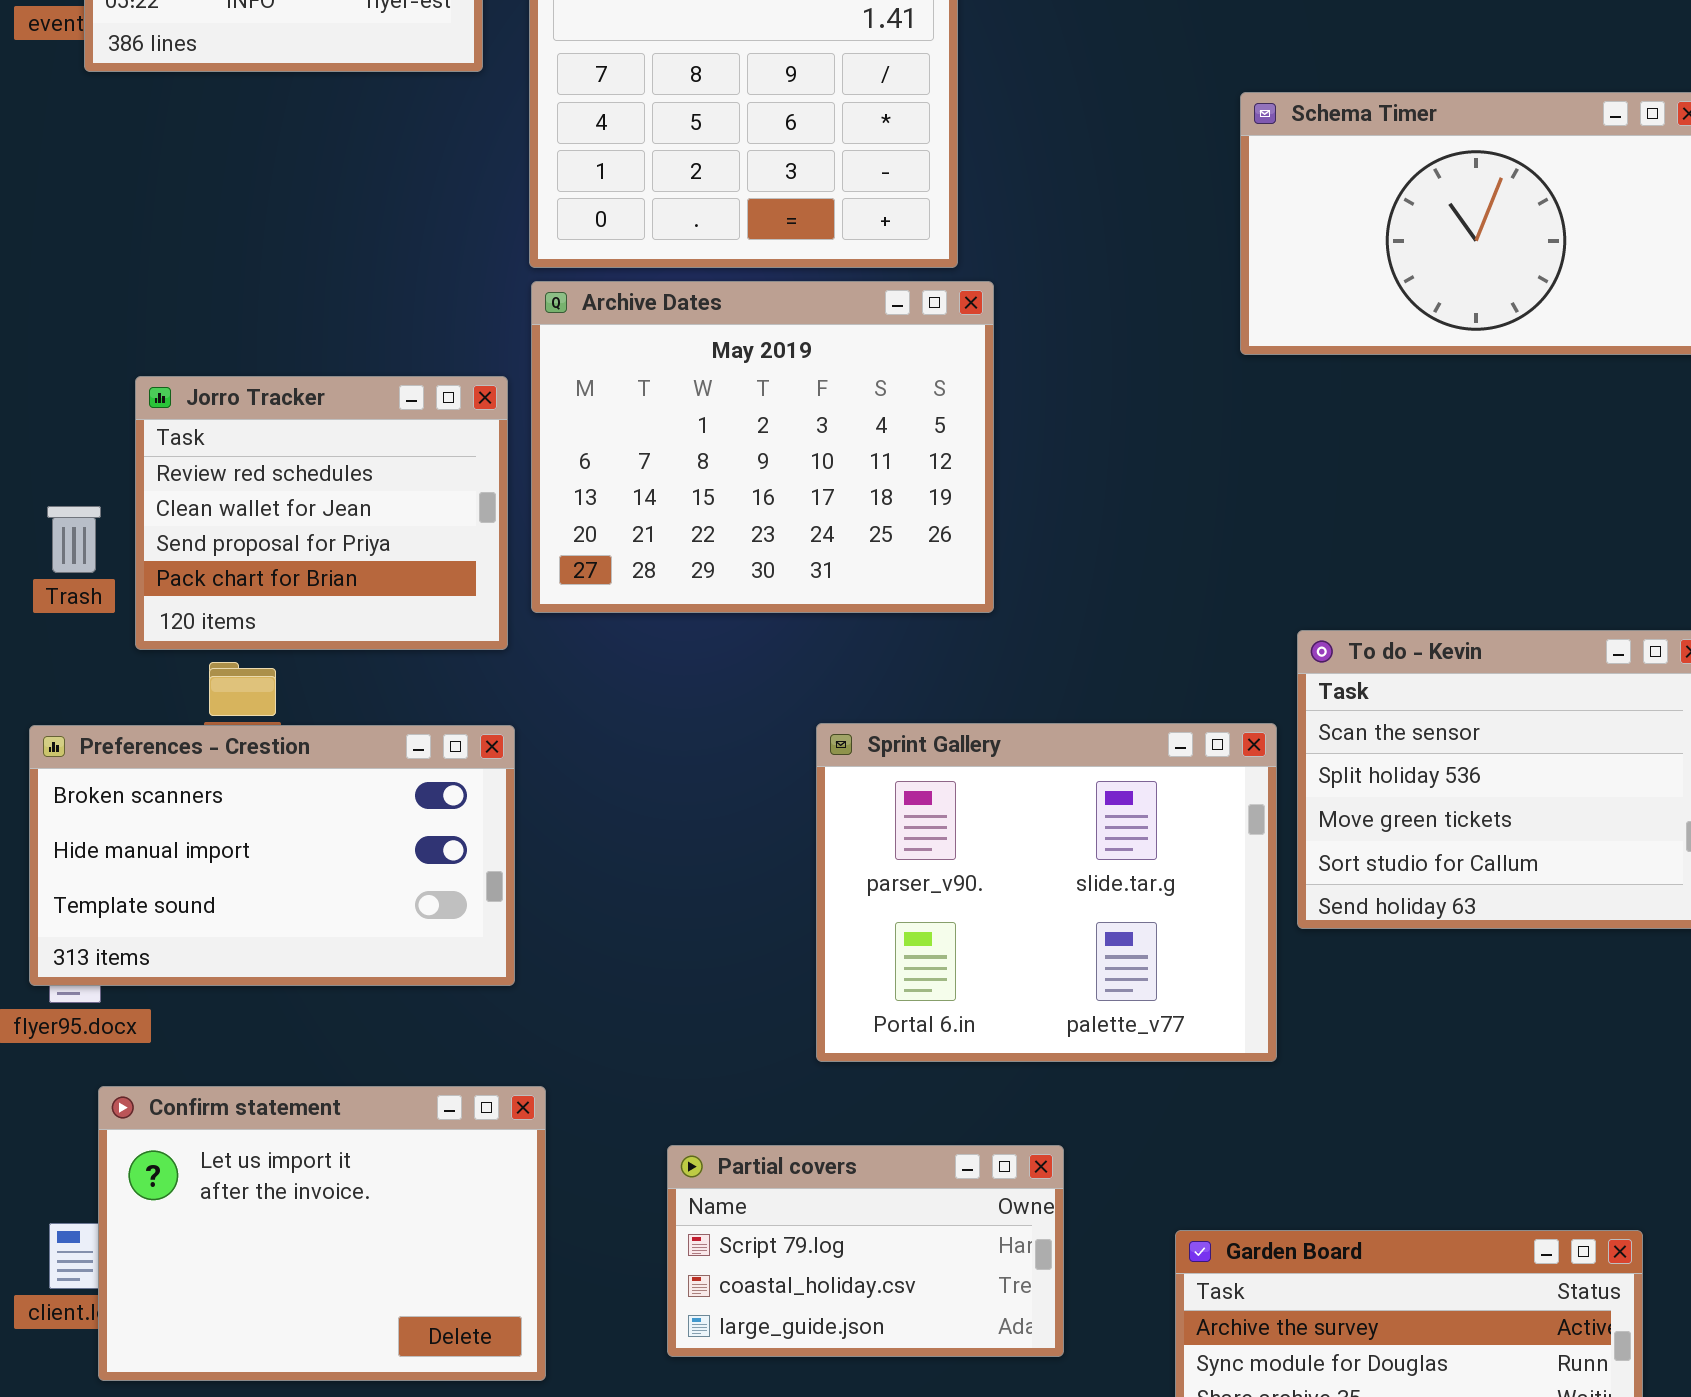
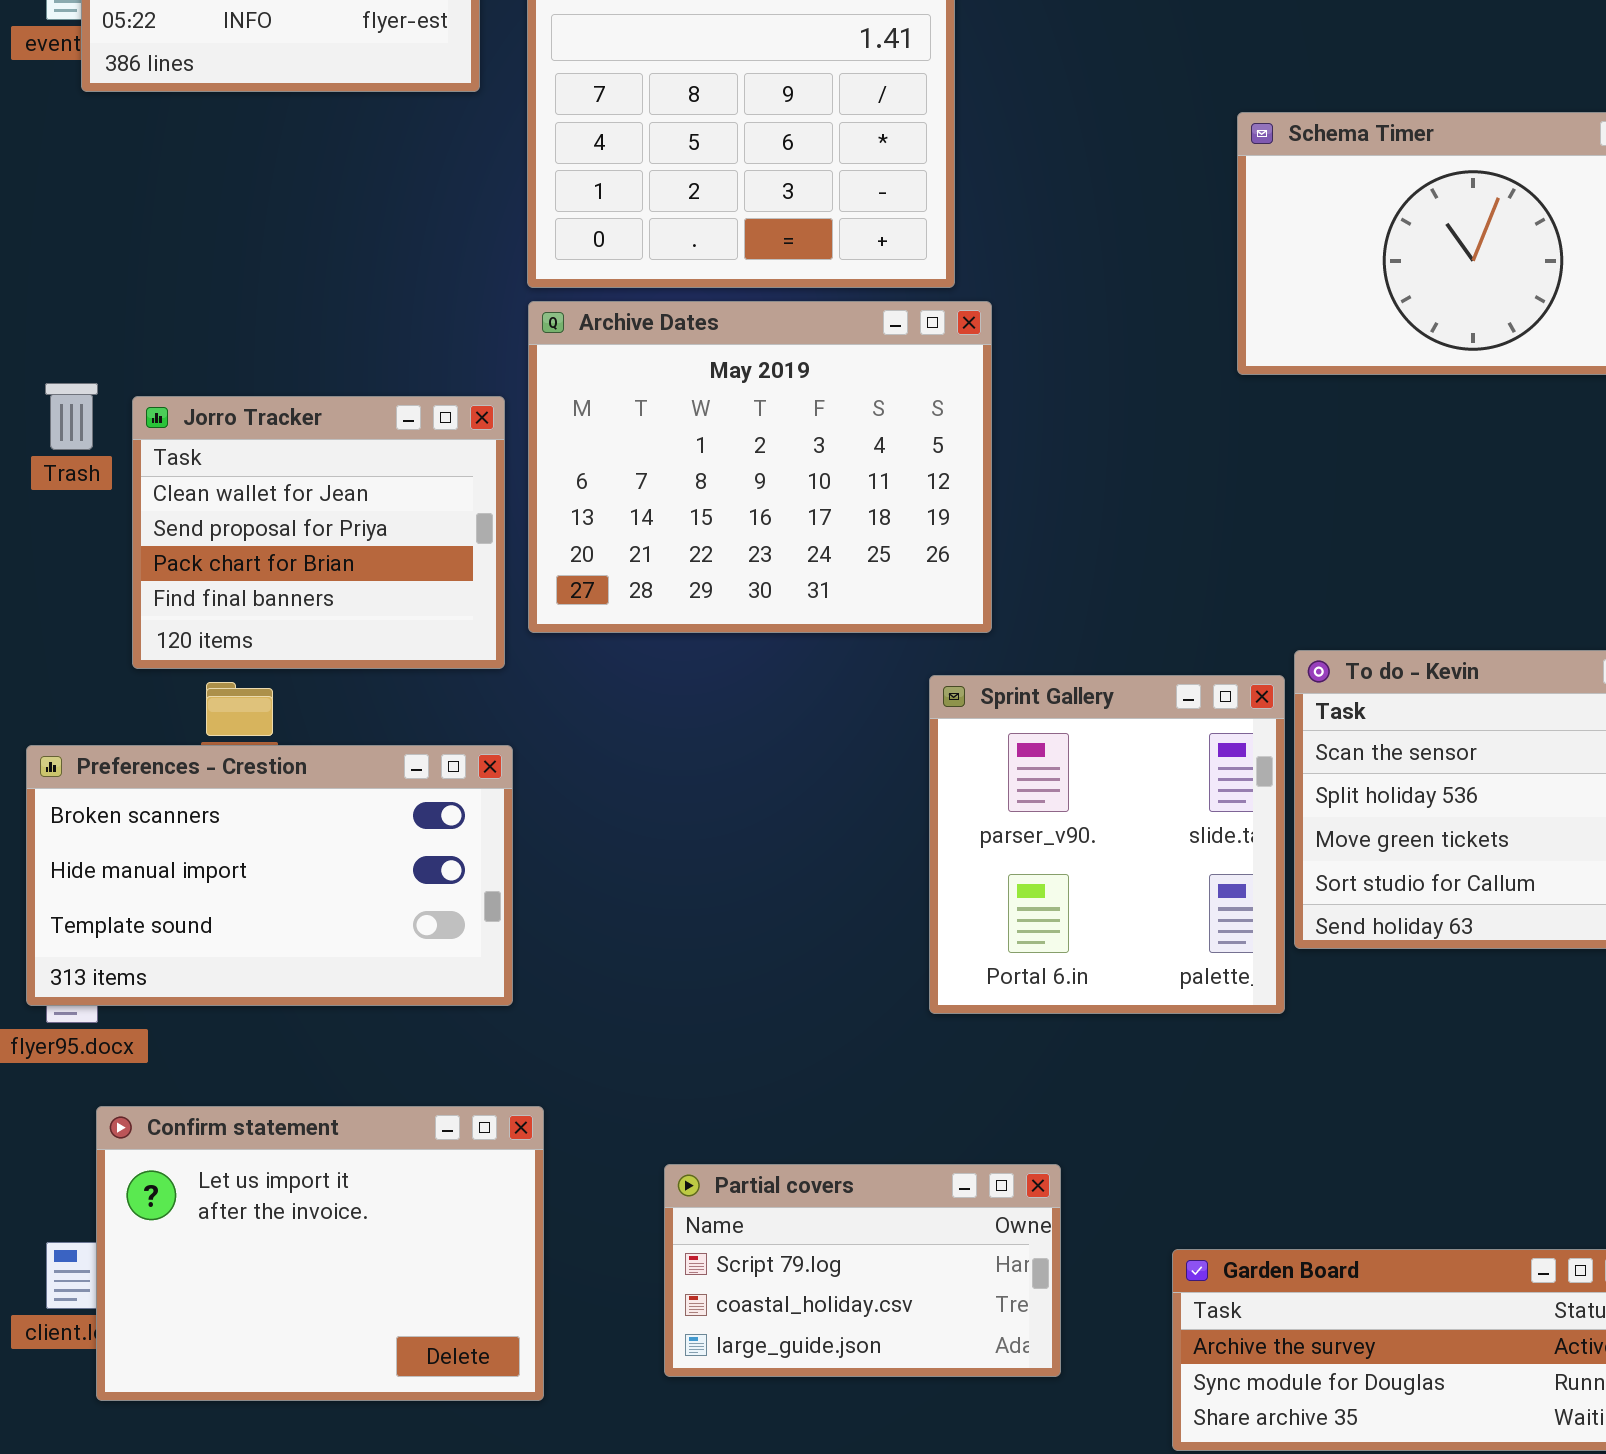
Jorro Tracker: [135,376,508,650] -> [132,396,505,669], scrolled down 1 row
Trash: [47,506,101,573] -> [45,383,98,450], moved
Sprint Gallery: [816,723,1277,1062] -> [929,675,1285,1014], moved, resized

